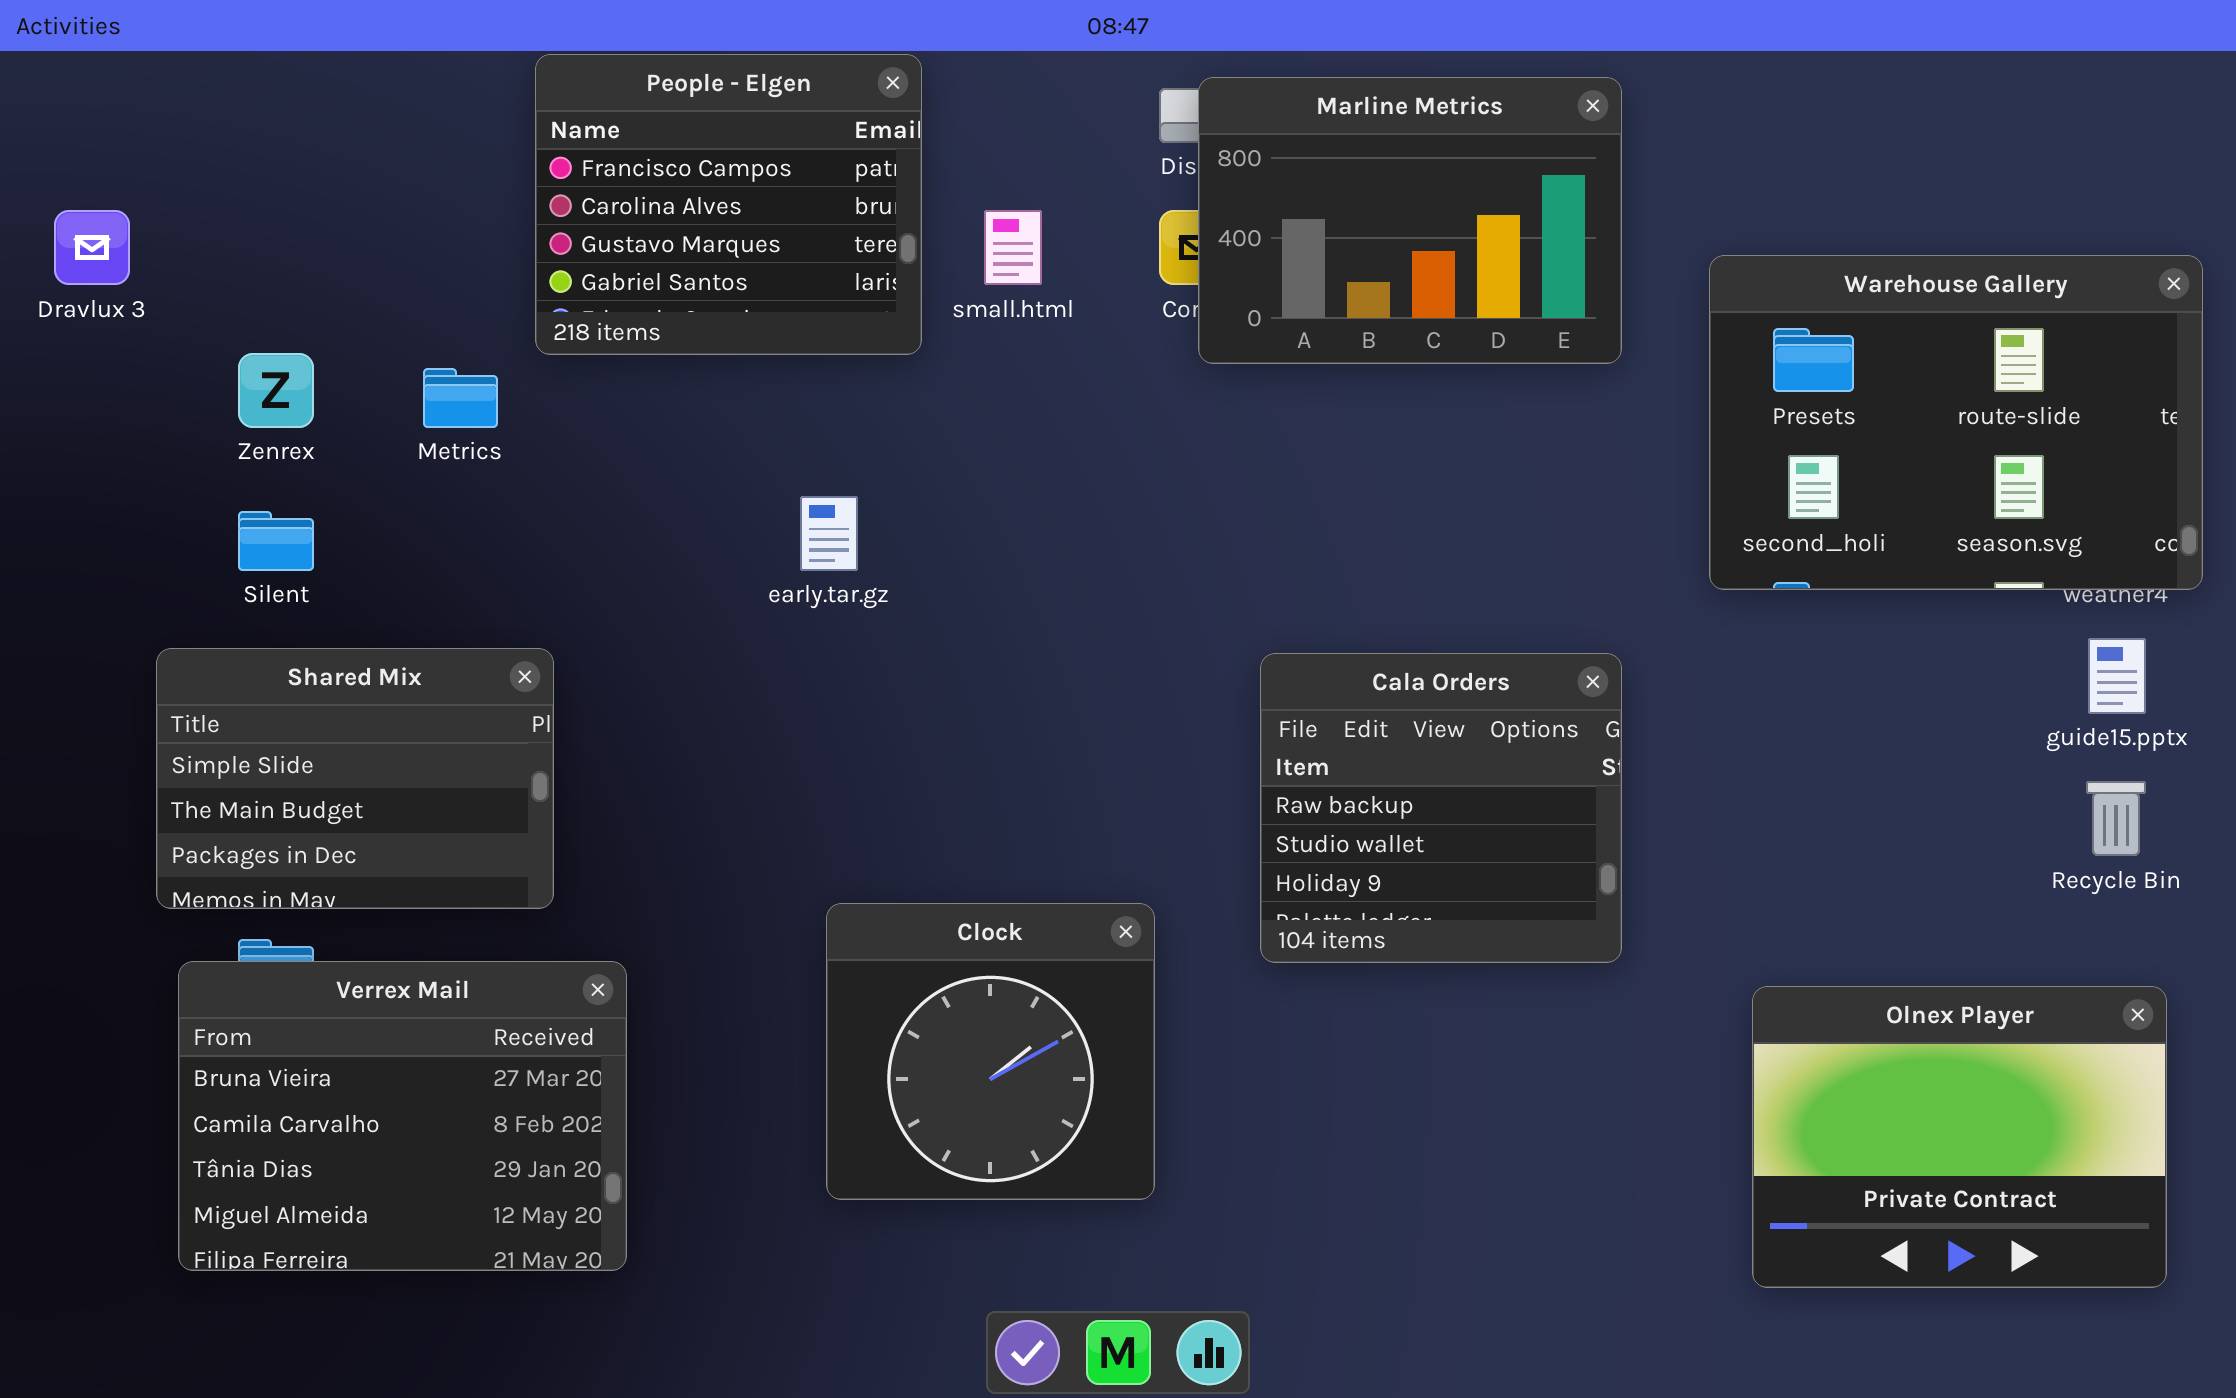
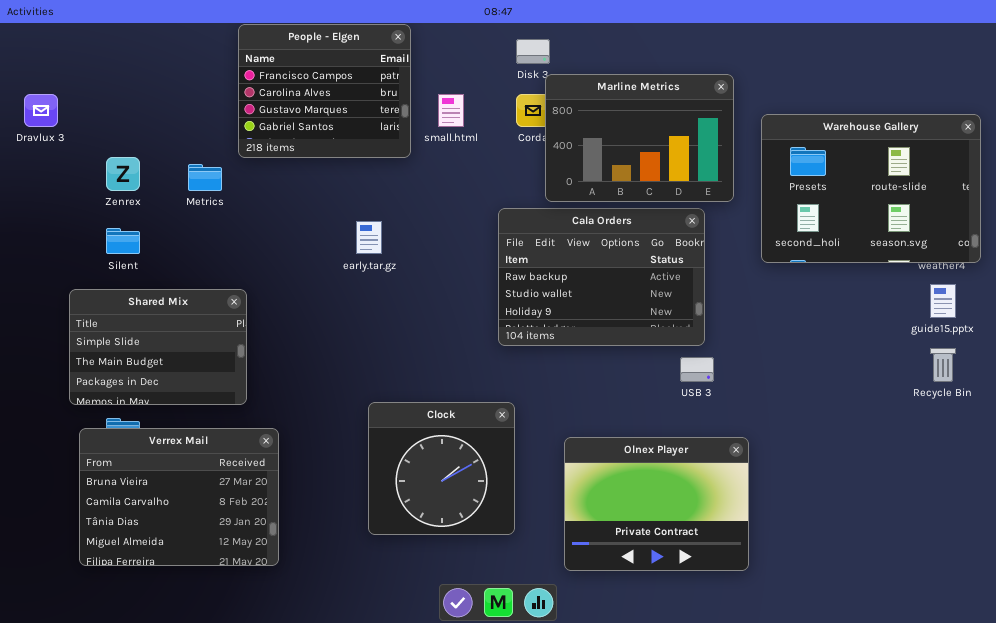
Marline Metrics: [1198,77,1622,364] -> [545,74,734,202], moved
Cala Orders: [1260,653,1622,963] -> [498,208,705,346], moved, resized
Olnex Player: [1752,986,2167,1288] -> [564,437,749,571], moved

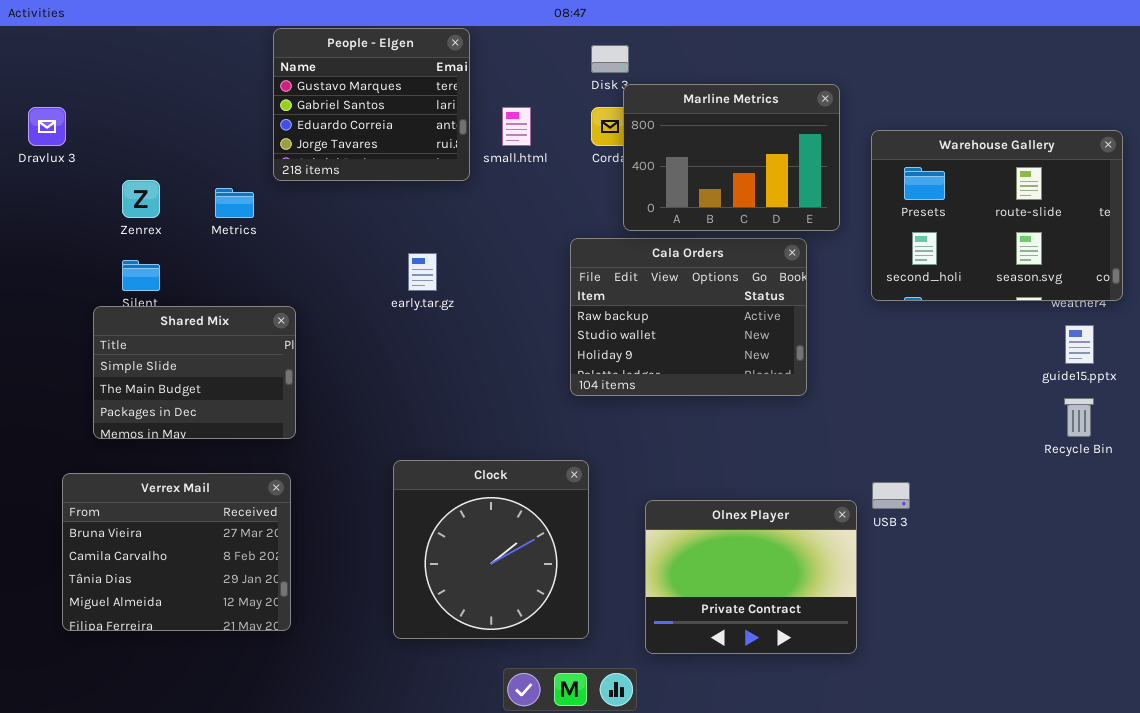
People - Elgen: [238,24,411,158] -> [273,28,470,181], scrolled down 2 rows
Shared Mix: [69,289,247,405] -> [93,306,296,439], moved
USB 3: [680,357,714,382] -> [872,482,910,509], moved
Clock: [368,402,515,535] -> [393,460,589,639], resized
Verrex Mail: [79,428,279,566] -> [62,473,291,631], moved

